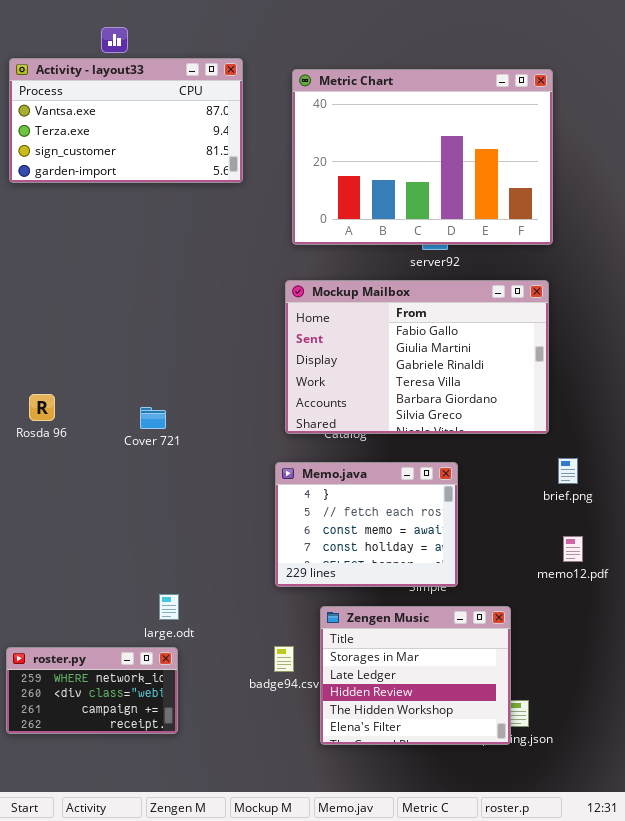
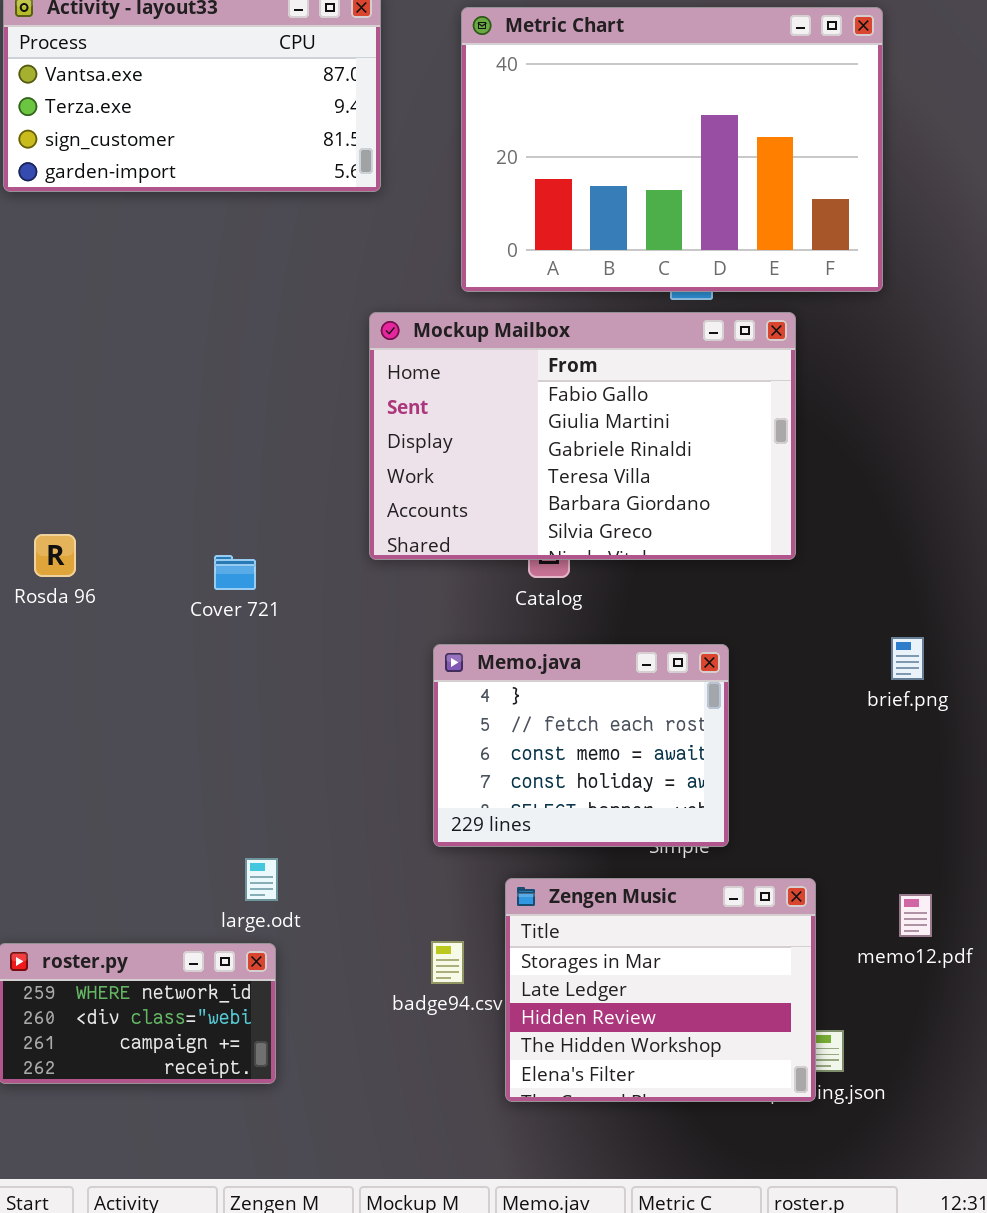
Mockup Mailbox: [285,280,549,434] -> [369,312,796,560], moved
memo12.pdf: [563,536,583,562] -> [899,894,932,937], moved

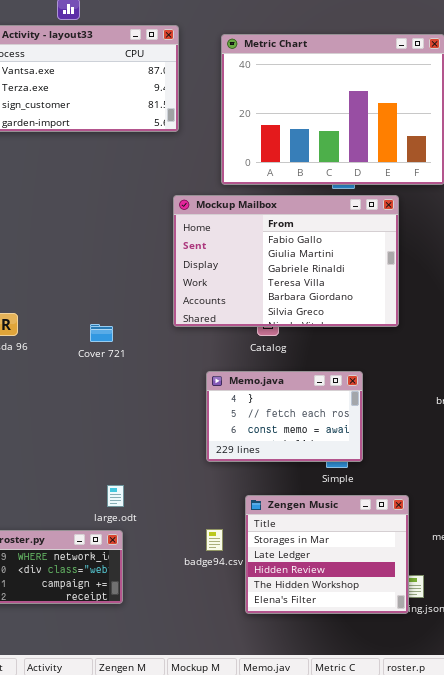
Memo.java: [433,644,729,847] -> [206,371,363,462], resized

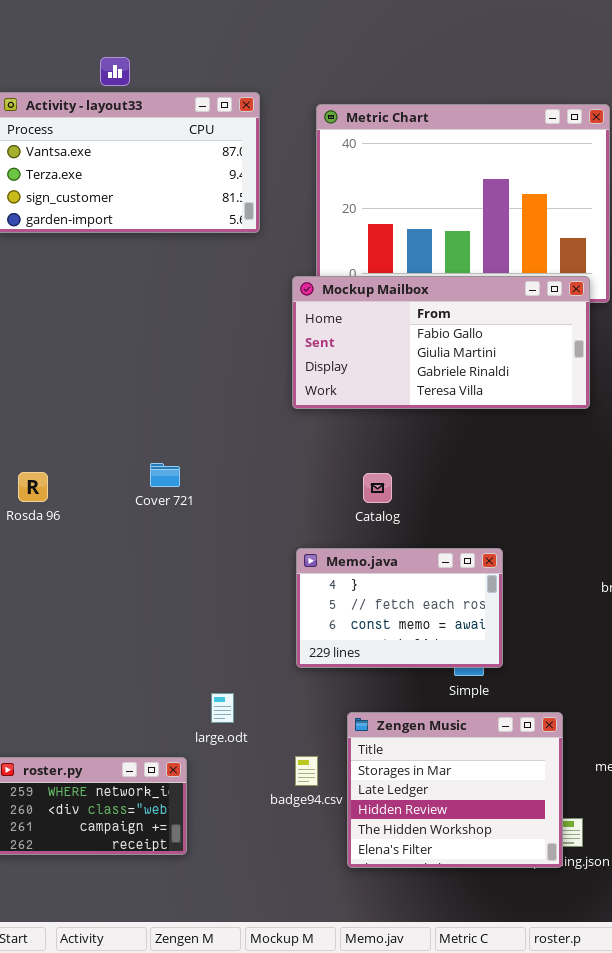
Mockup Mailbox: [173,195,399,327] -> [292,276,590,409], moved, resized
Cover 721: [90,324,113,342] -> [150,463,180,487], moved
large.odt: [107,485,124,507] -> [211,693,234,723], moved

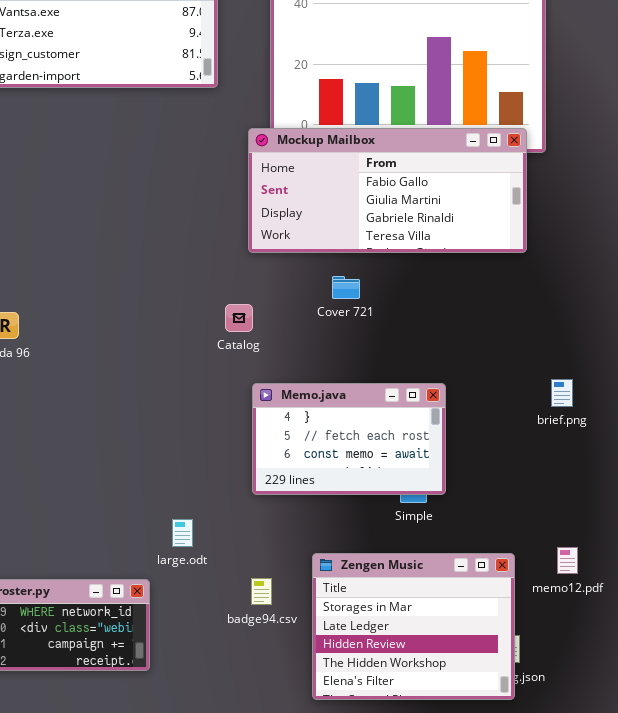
Cover 721: [150,463,180,487] -> [332,276,360,299], moved
Catalog: [363,473,392,503] -> [225,304,253,332], moved
Zengen Music: [347,712,563,868] -> [312,553,515,700], moved

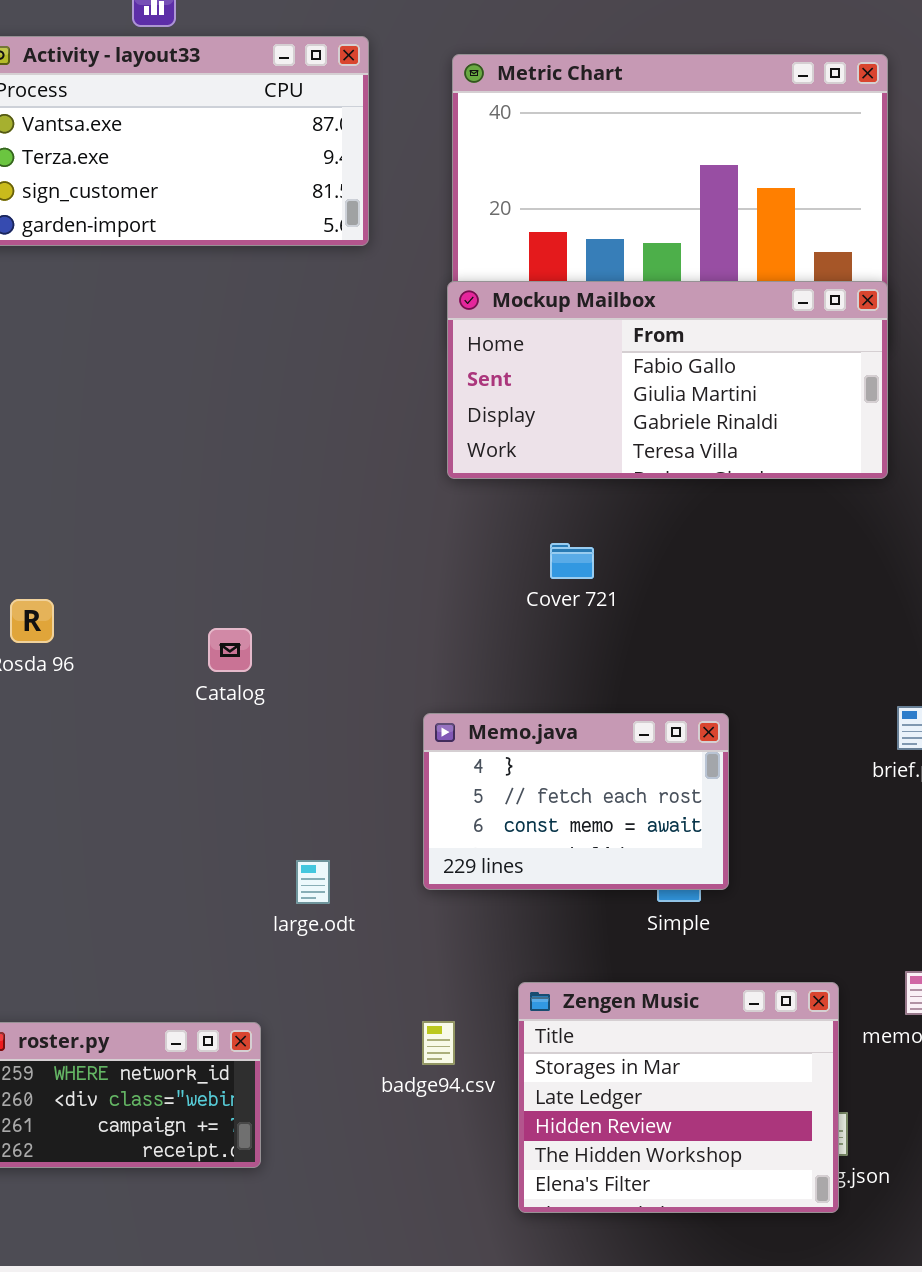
Mockup Mailbox: [248,128,527,253] -> [447,281,888,479], moved
Catalog: [225,304,253,332] -> [208,628,252,672], moved
large.odt: [172,519,193,547] -> [296,860,330,904], moved

